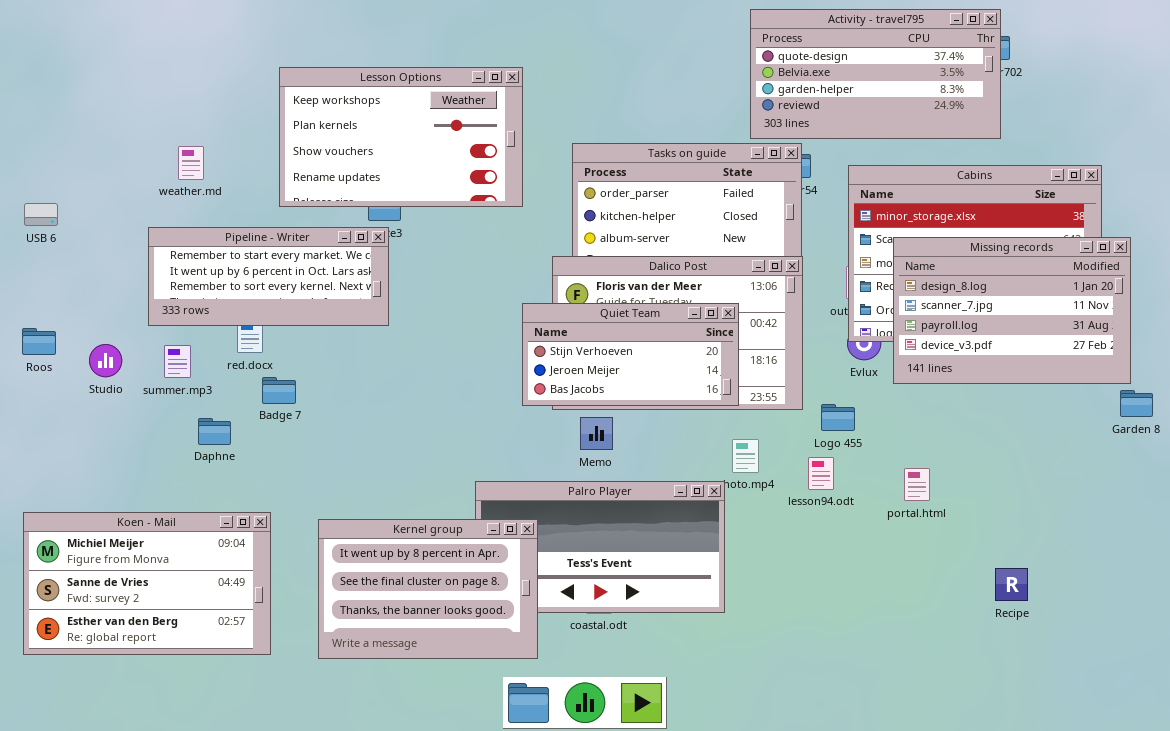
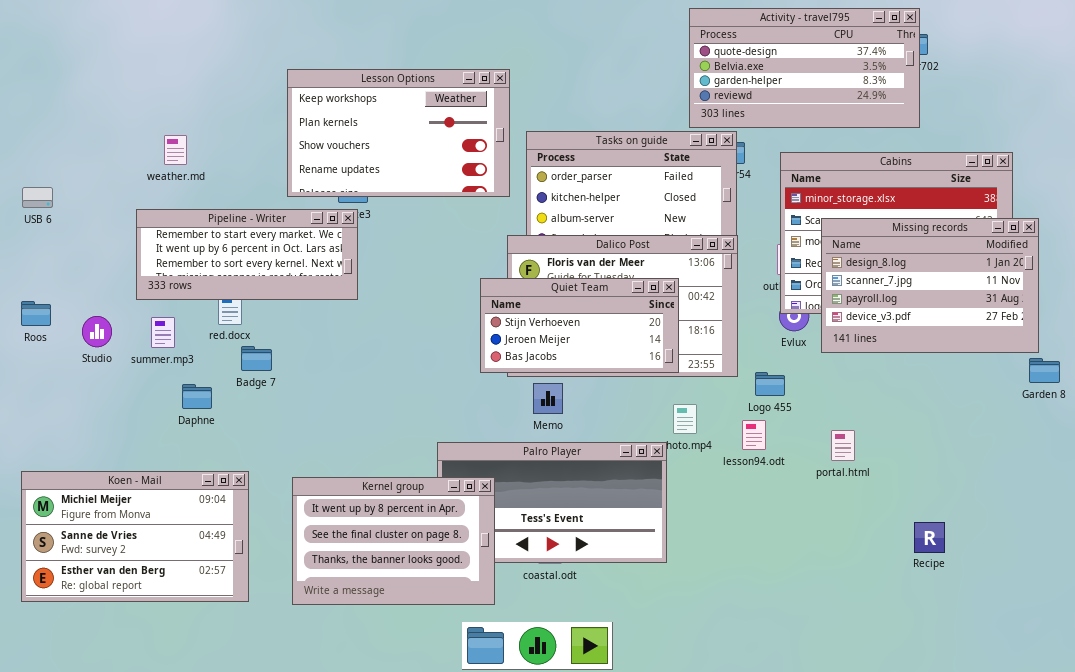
Lesson Options: [279,67,523,207] -> [287,69,510,197], moved

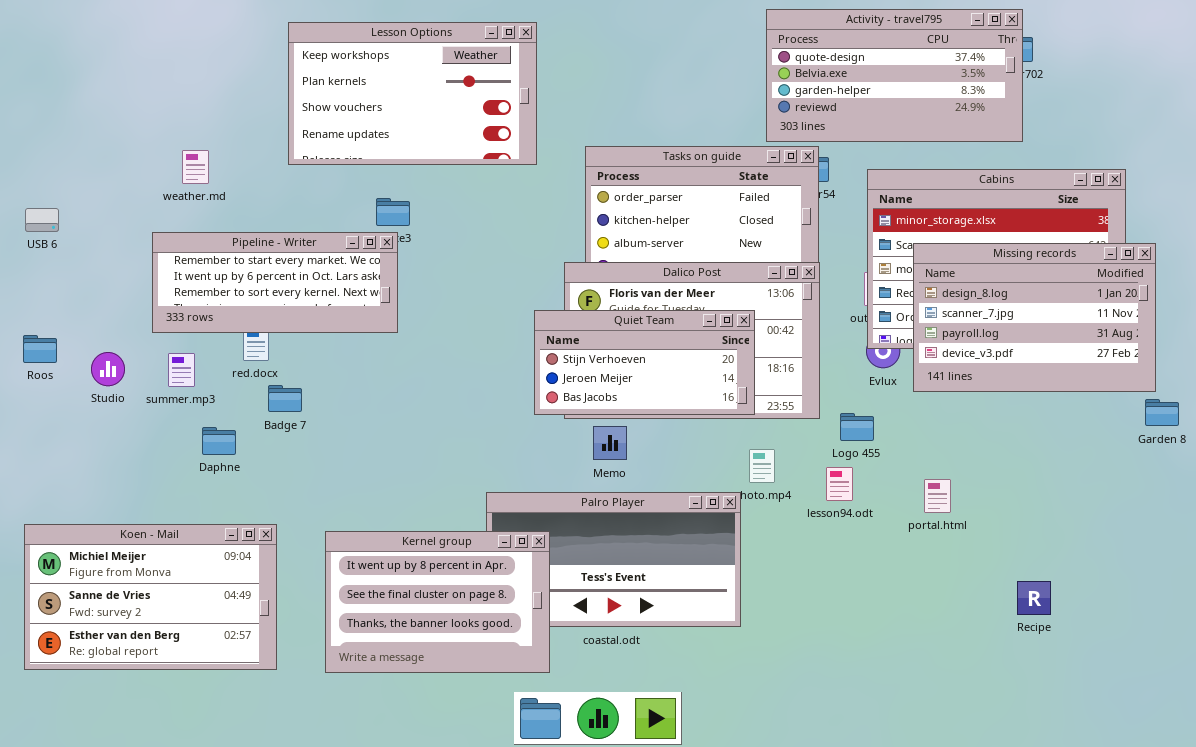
Lesson Options: [287,69,510,197] -> [288,22,537,165], moved

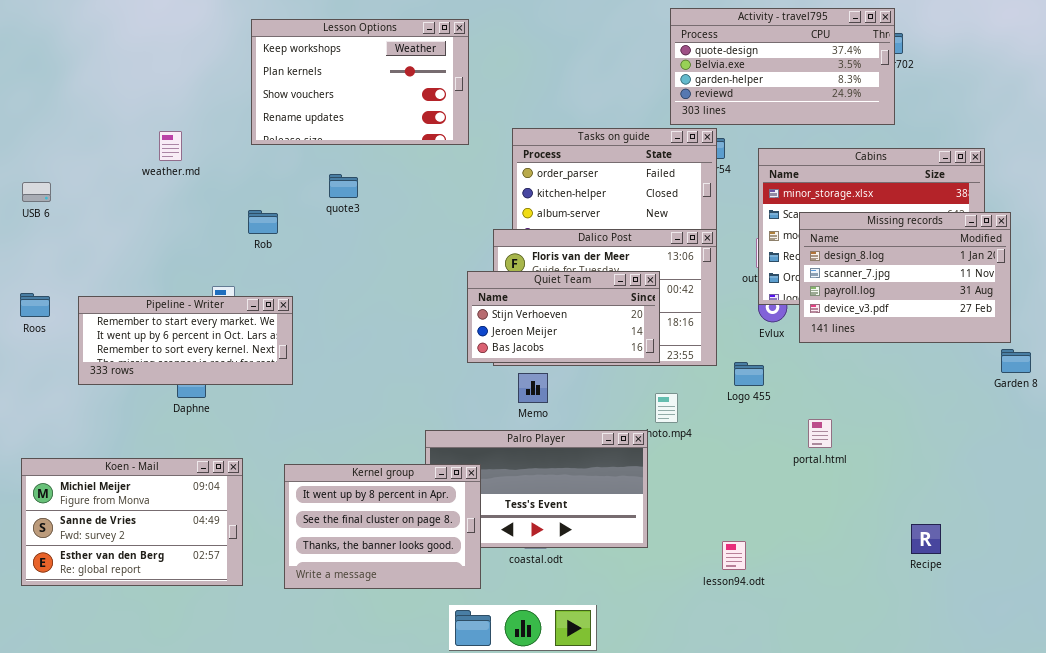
Pipeline - Writer: [152,232,398,333] -> [78,296,293,385], moved
lesson94.odt: [826,467,853,501] -> [722,541,746,570], moved
Recipe: [1017,581,1051,615] -> [911,524,941,554], moved

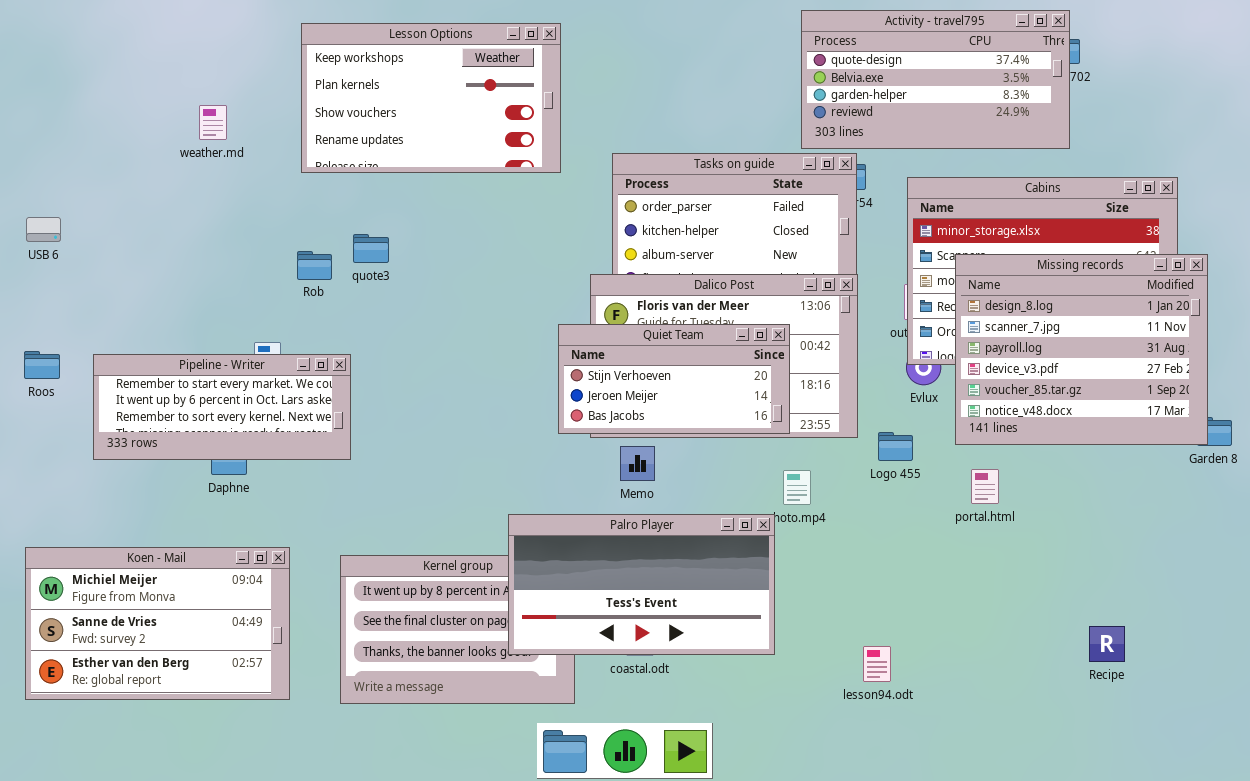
weather.md: [159,131,182,161] -> [199,105,227,140], moved
quote3: [329,174,358,198] -> [353,234,389,263], moved
Missing records: [799,212,1011,343] -> [955,254,1208,445], resized
portal.html: [808,419,832,448] -> [971,469,999,504], moved
Palro Player: [425,430,648,548] -> [508,514,775,655], raised

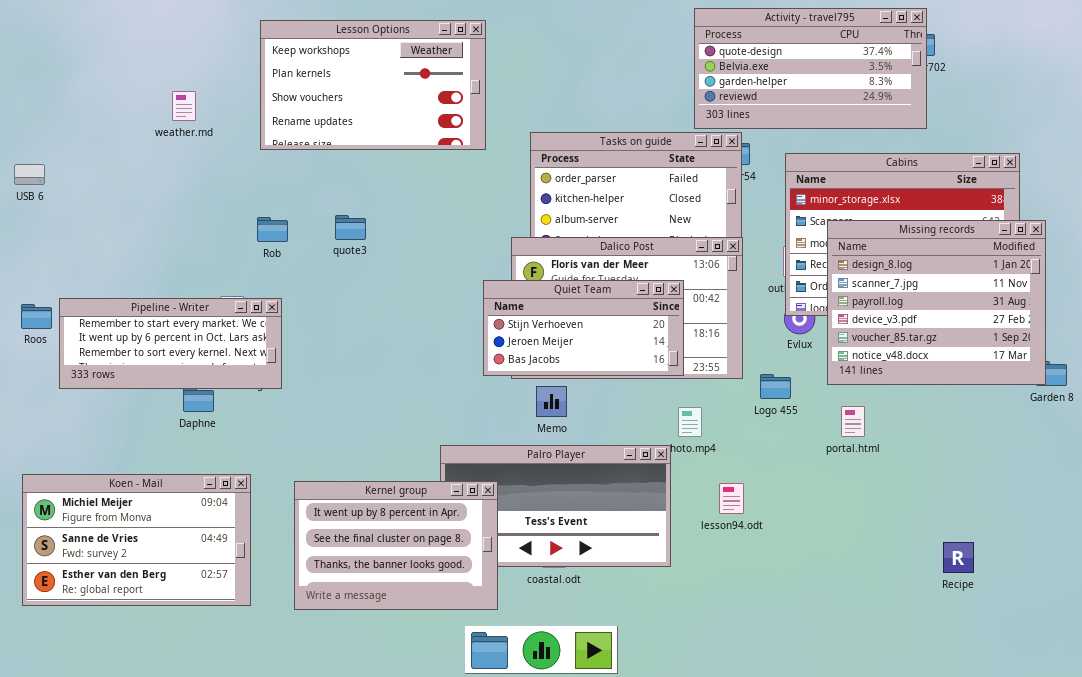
USB 6: [26,217,61,242] -> [14,164,45,185], moved
quote3: [353,234,389,263] -> [335,215,366,240], moved
Pipeline - Writer: [93,354,351,460] -> [59,298,282,389], moved
Kernel group: [340,555,575,704] -> [294,481,498,610], raised
lesson94.odt: [863,646,891,682] -> [719,483,744,514], moved

